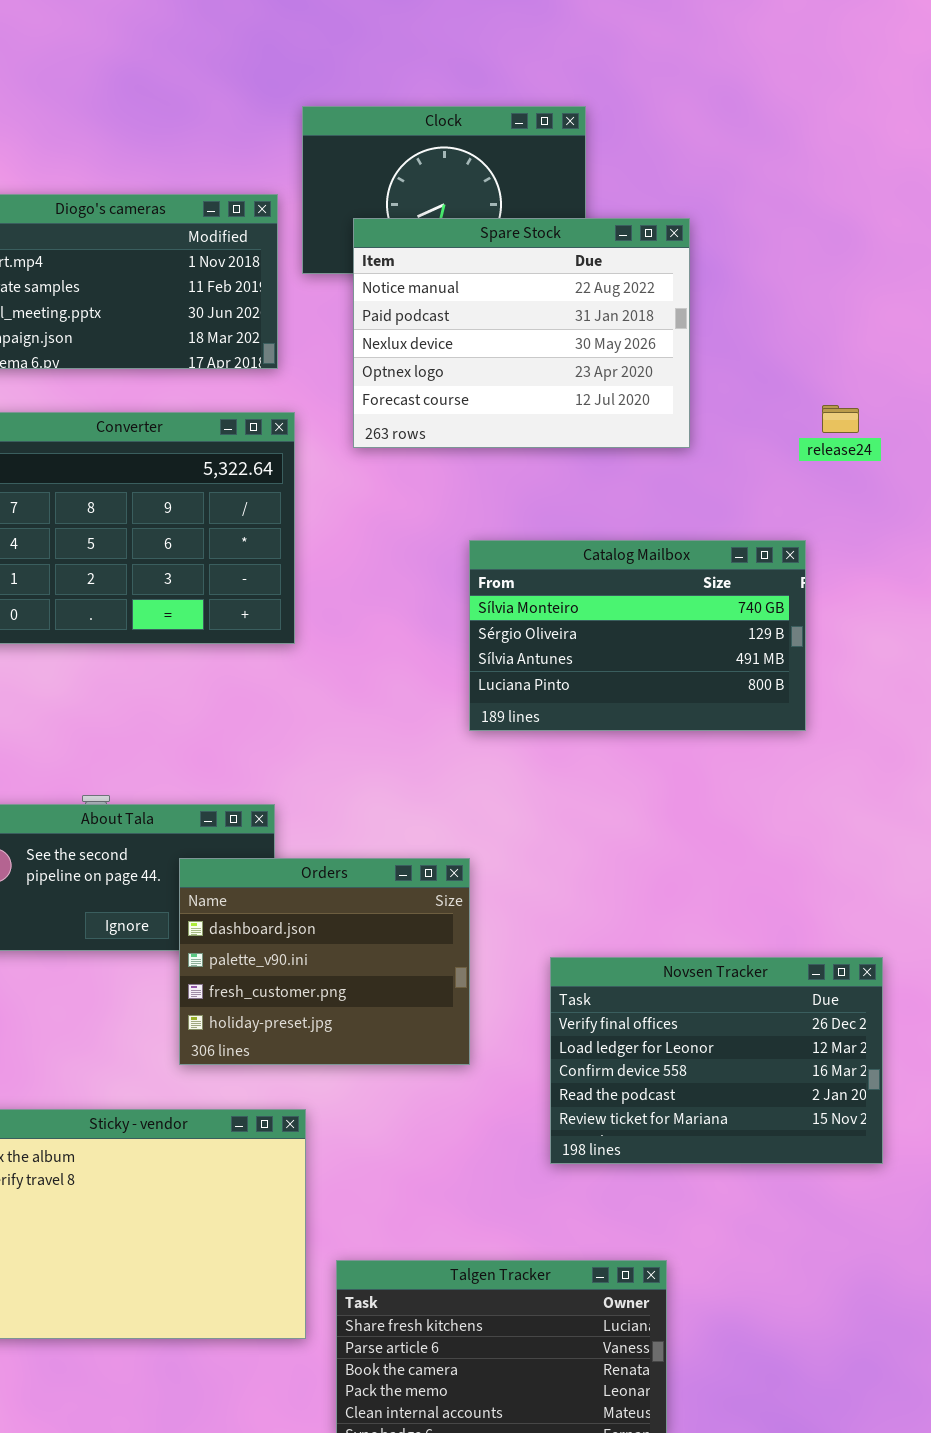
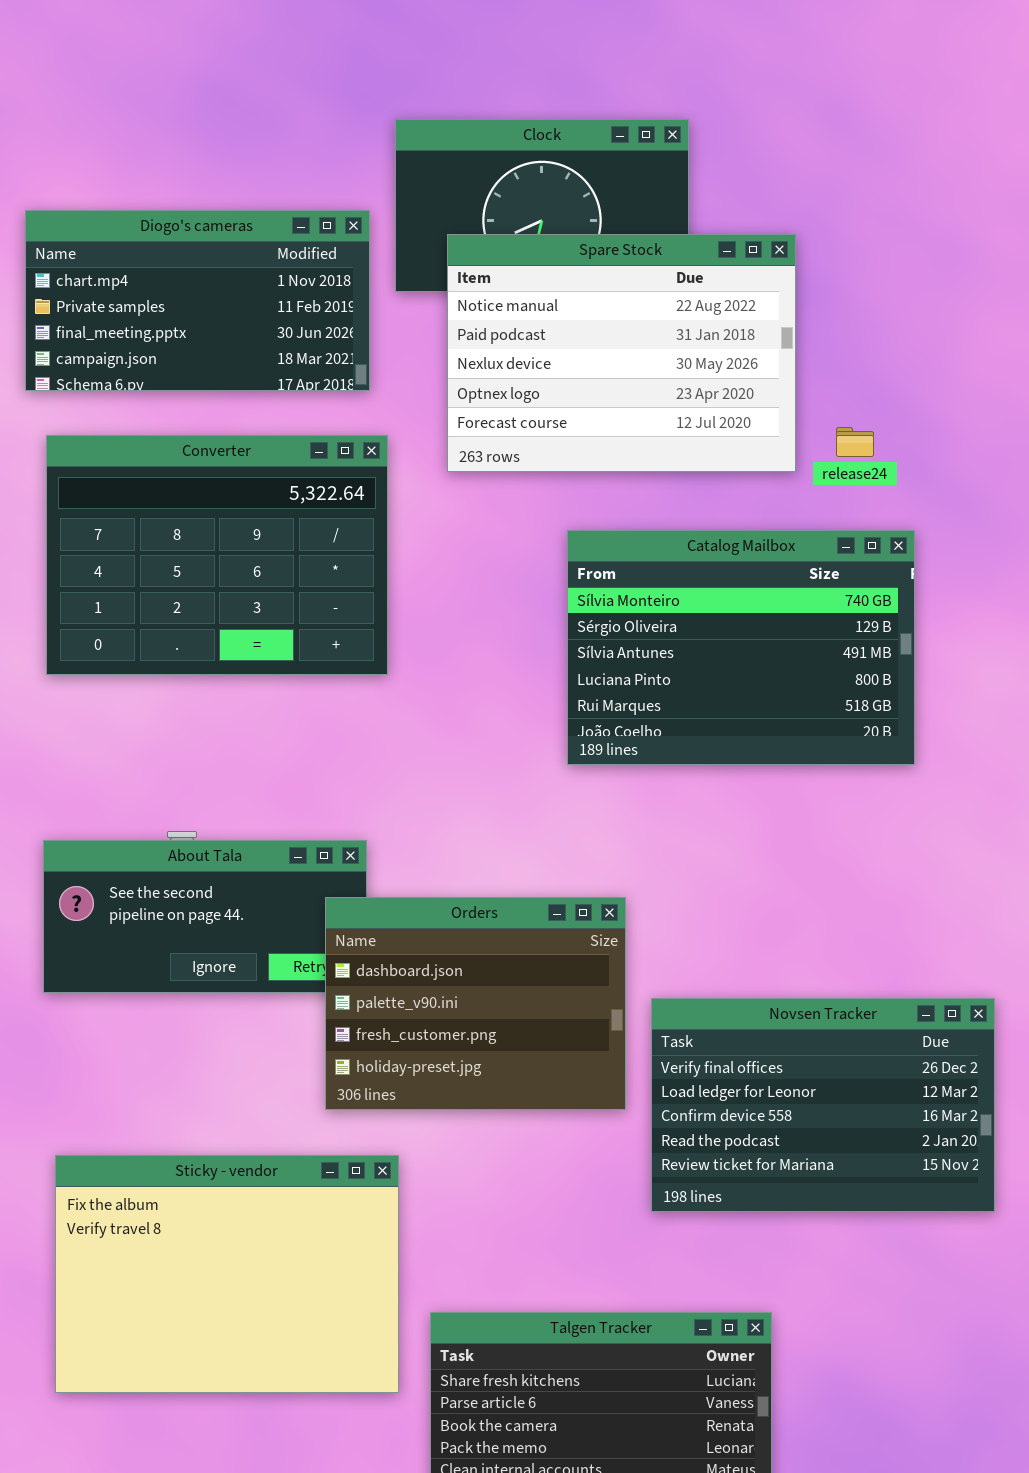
release24: [822,405,859,433] -> [836,427,874,457], moved
Catalog Mailbox: [469,540,806,731] -> [567,530,915,765], resized
Orders: [179,858,470,1065] -> [325,897,626,1110], moved

